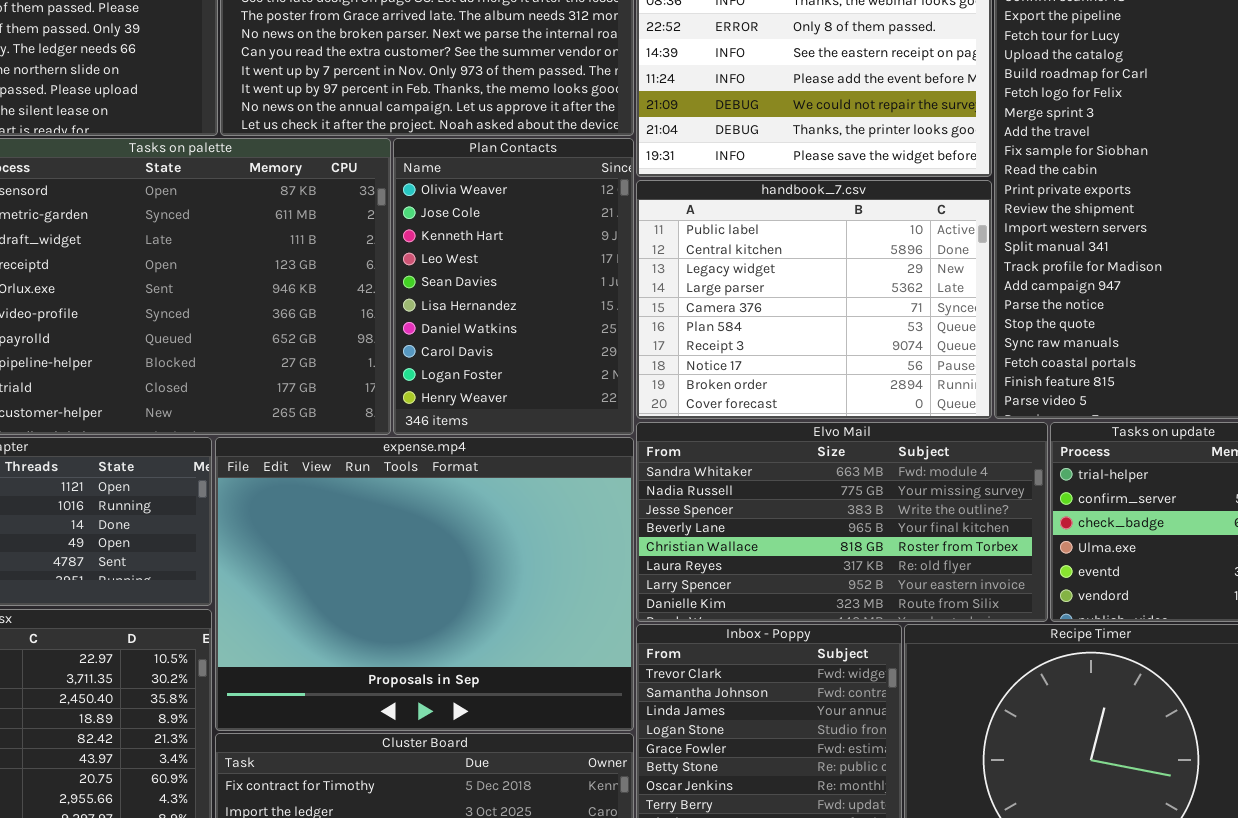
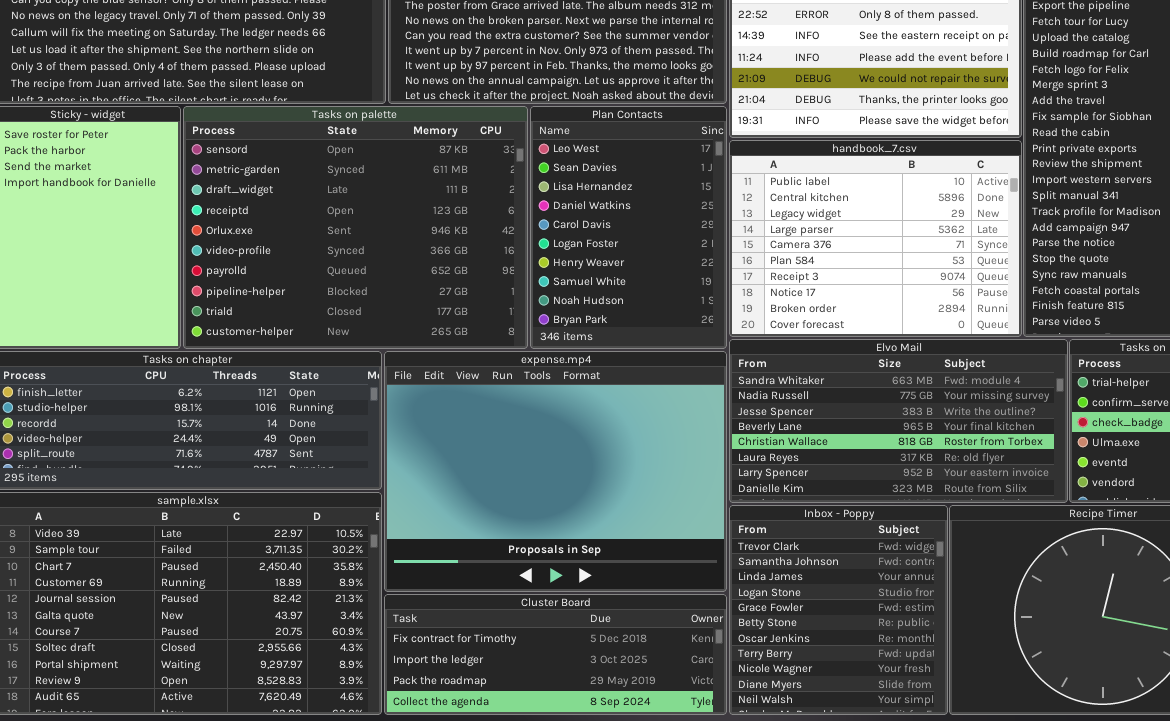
Plan Contacts: [393,138,634,435] -> [530,106,727,349], scrolled down 3 rows

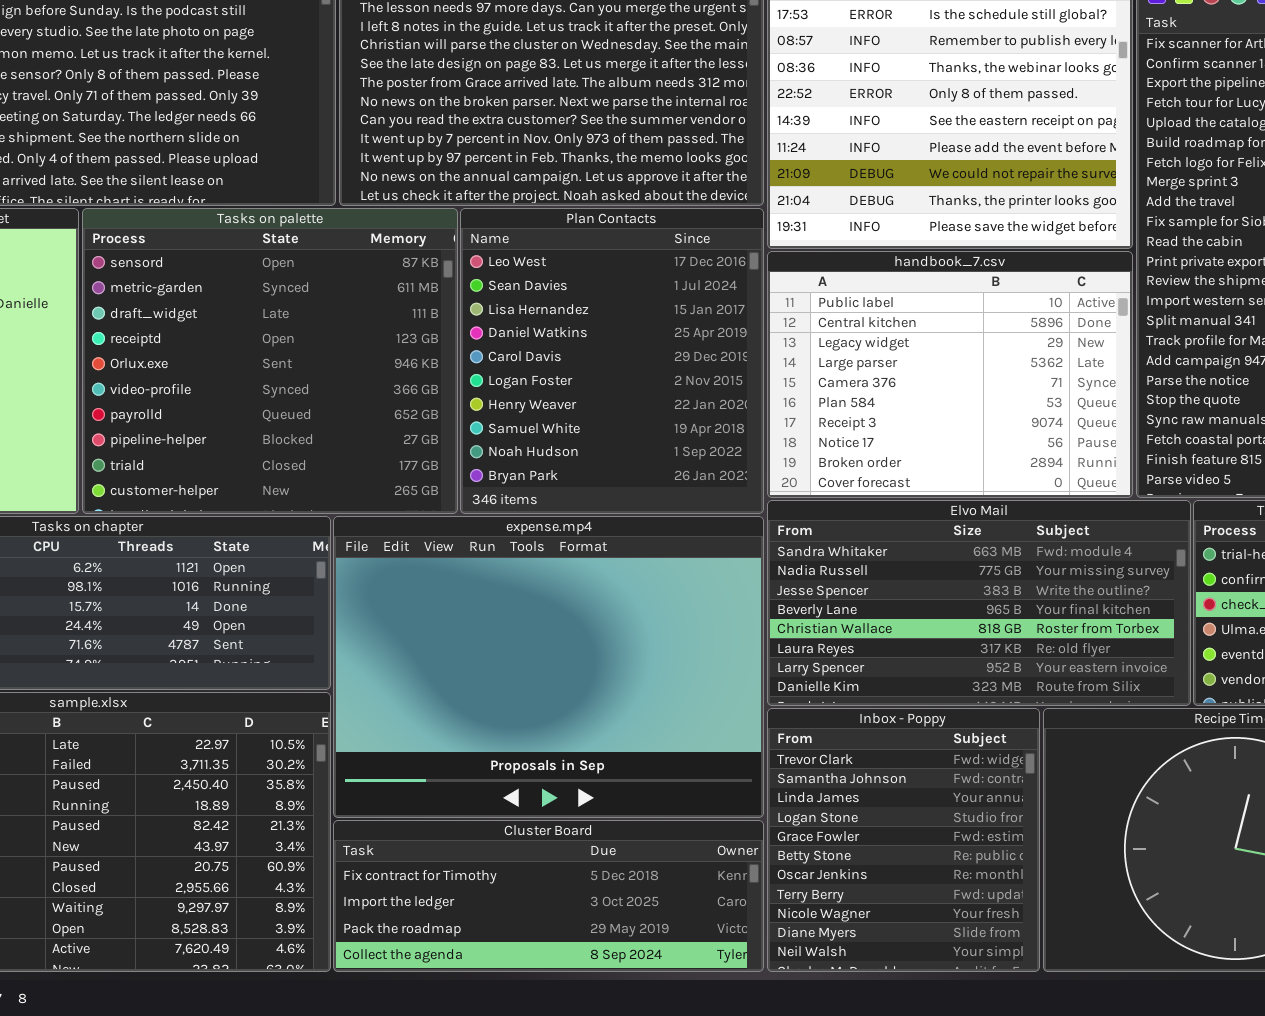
Tasks on palette: [183,106,528,349] -> [82,208,458,514], resized
Plan Contacts: [530,106,727,349] -> [460,208,764,514], resized

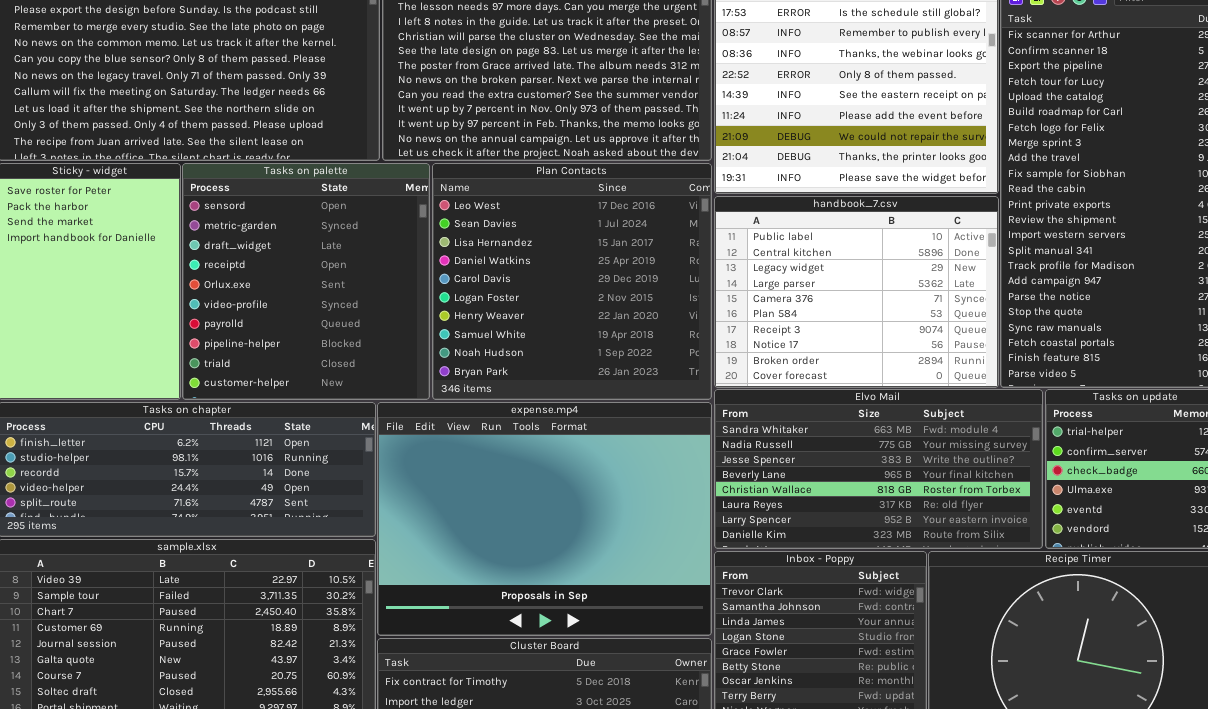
Tasks on palette: [82,208,458,514] -> [182,163,430,400], resized
Plan Contacts: [460,208,764,514] -> [432,163,712,400], resized

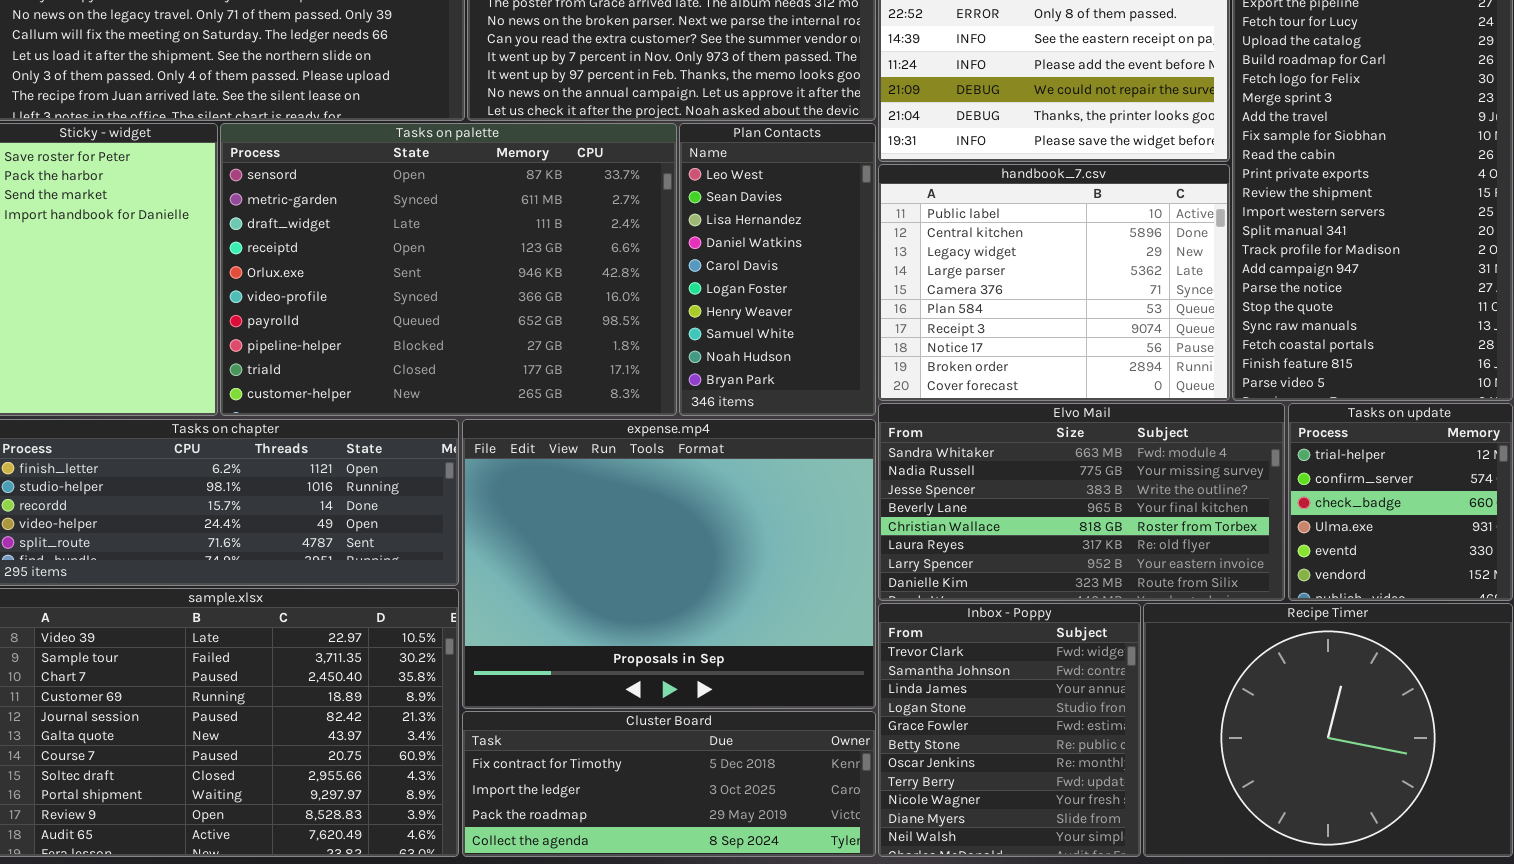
Tasks on palette: [182,163,430,400] -> [220,123,677,416], resized
Plan Contacts: [432,163,712,400] -> [679,123,876,416], resized

